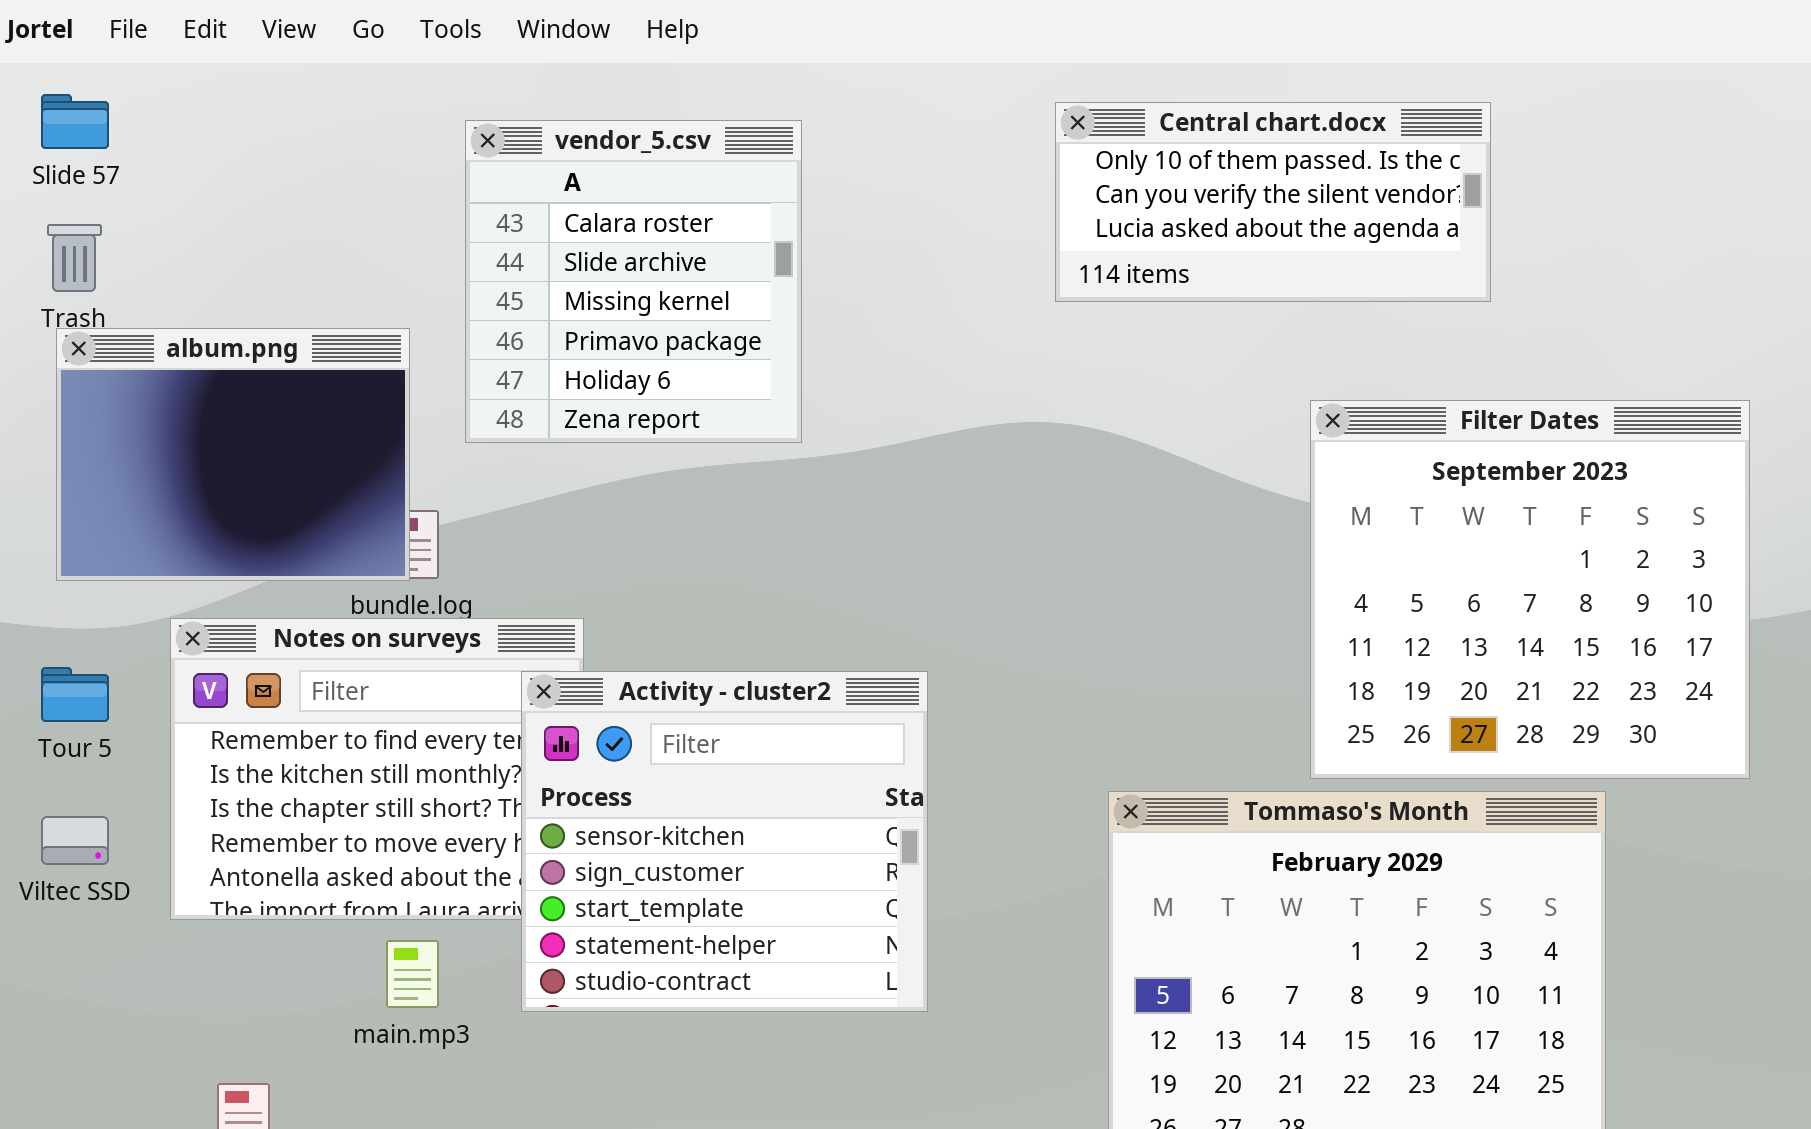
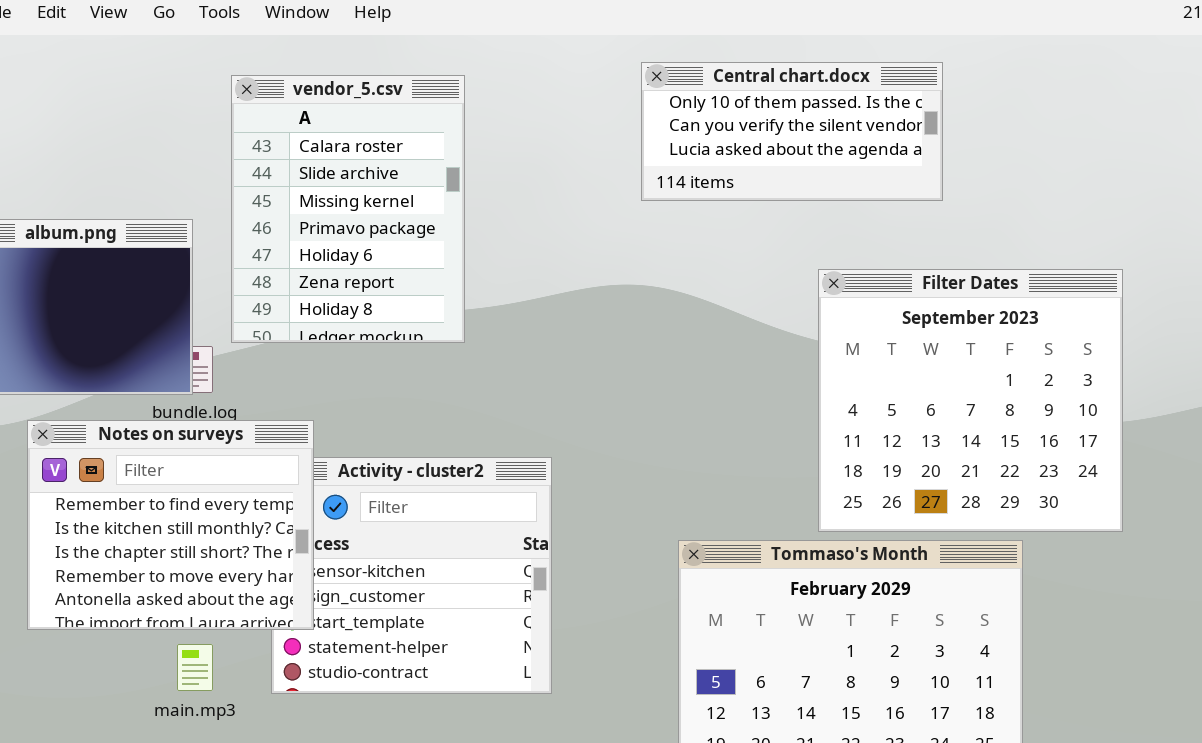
vendor_5.csv: [465,120,802,443] -> [231,75,465,343], resized
Notes on surveys: [170,618,584,920] -> [27,420,314,630], raised

